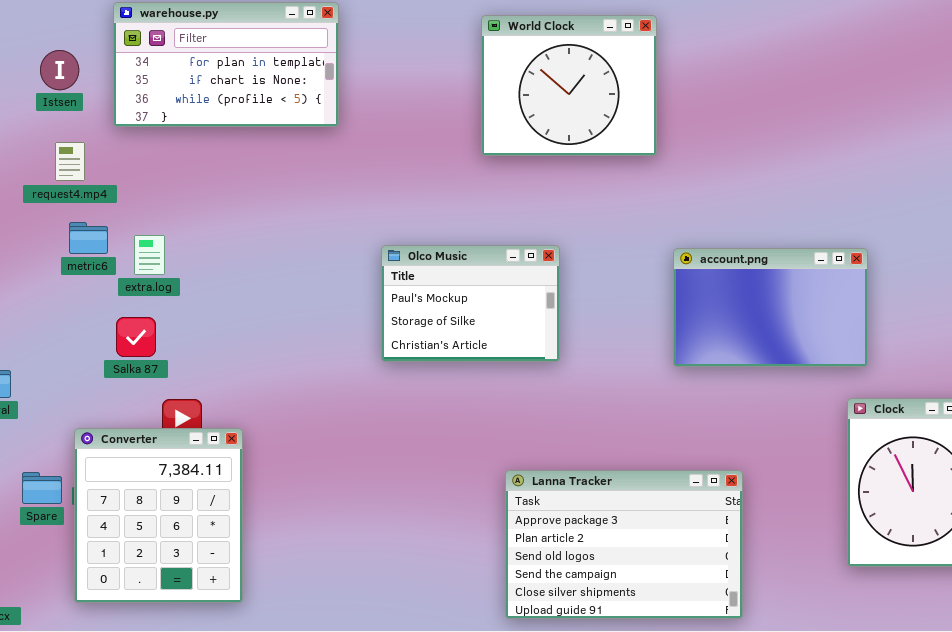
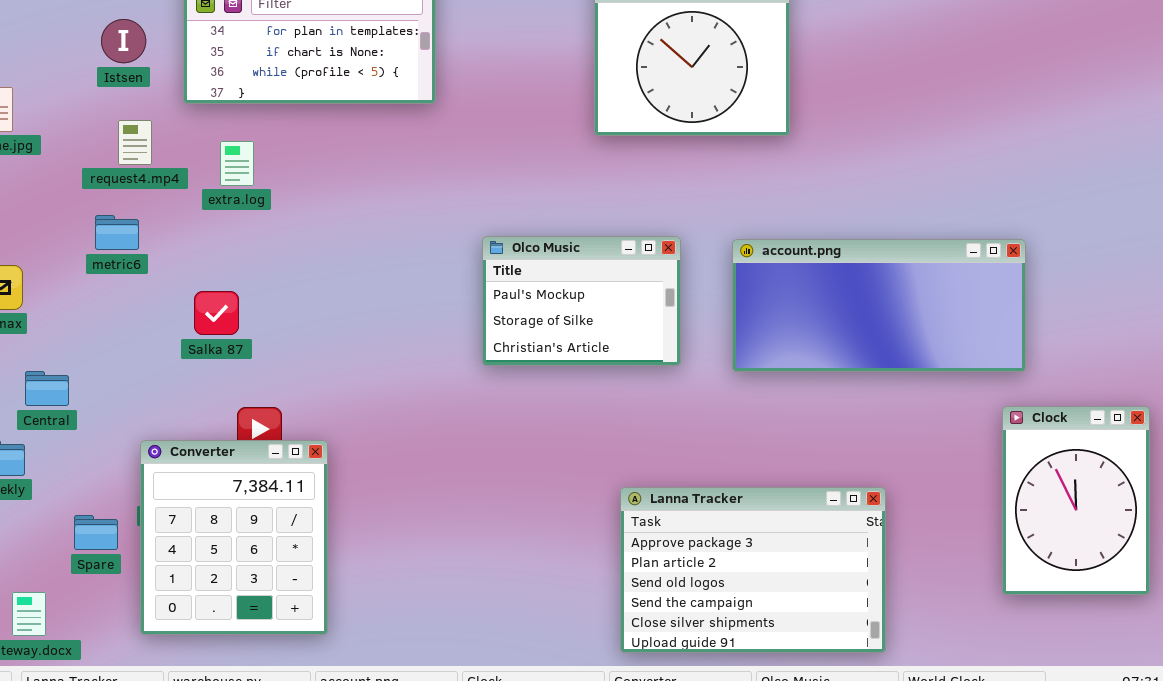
metric6: [69,222,108,254] -> [95,215,139,250], moved
extra.log: [134,235,165,275] -> [220,141,254,186], moved
account.png: [673,248,868,367] -> [732,239,1026,372], resized
Salka 87: [116,317,156,357] -> [194,291,239,335], moved
Spare: [22,472,62,504] -> [74,515,118,550], moved

